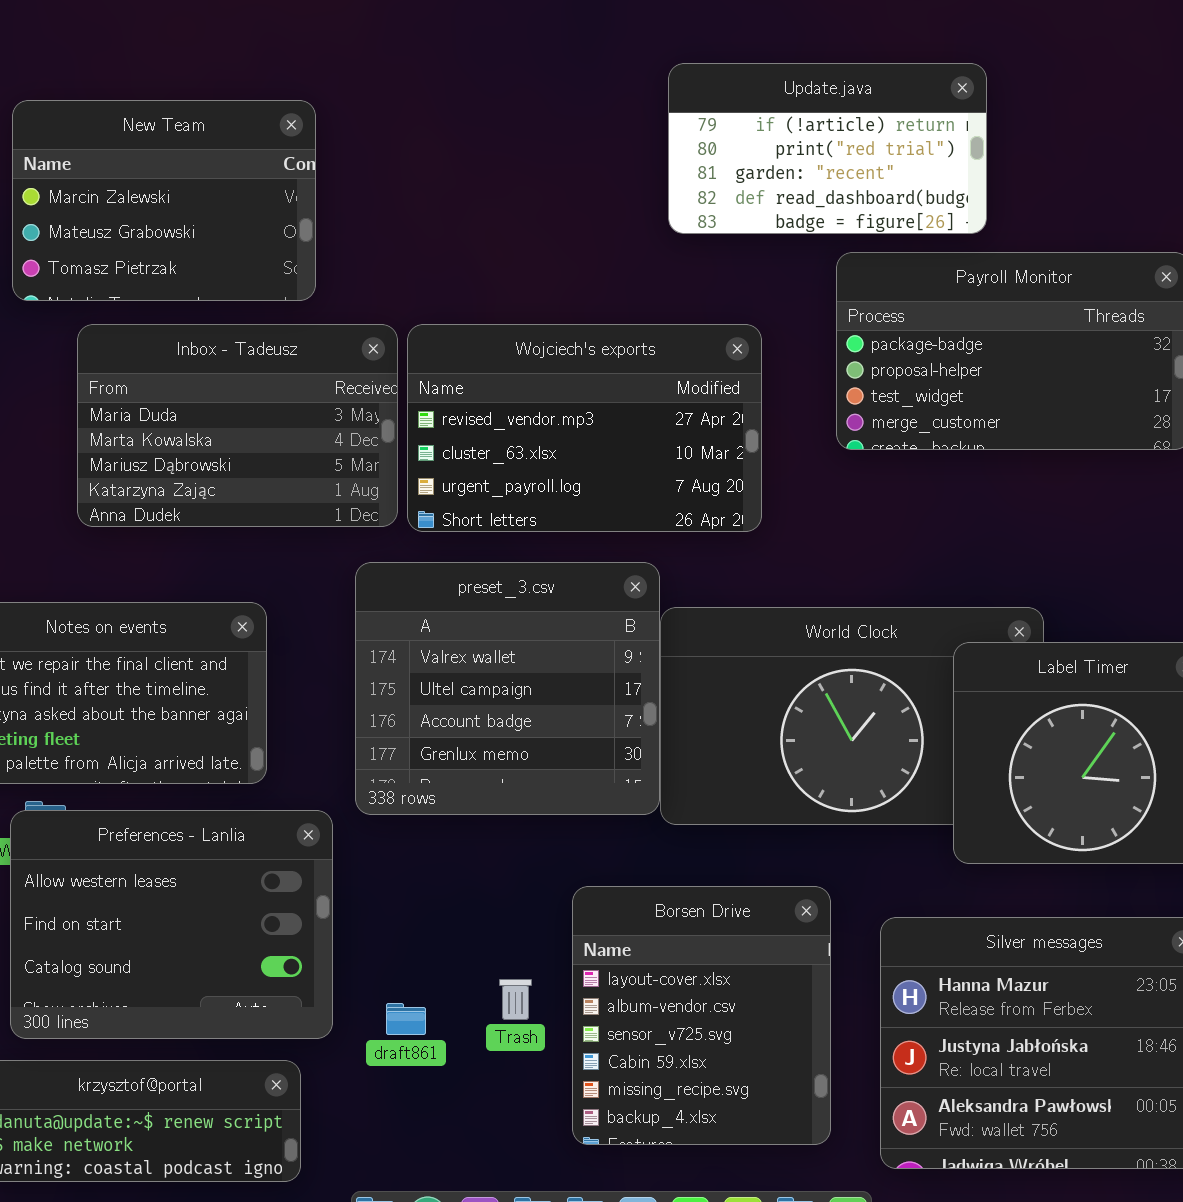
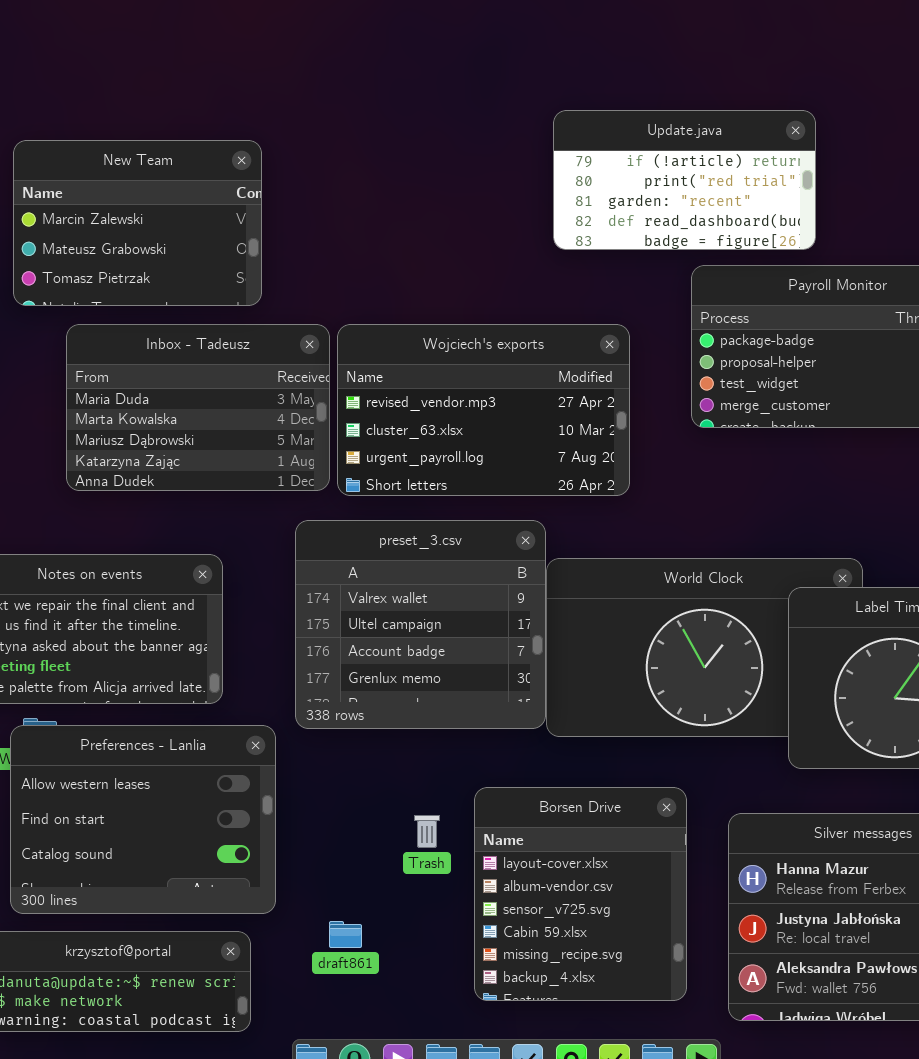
Trash: [499,979,532,1020] -> [414,815,440,848], moved
draft861: [386,1003,426,1035] -> [329,921,362,948], moved

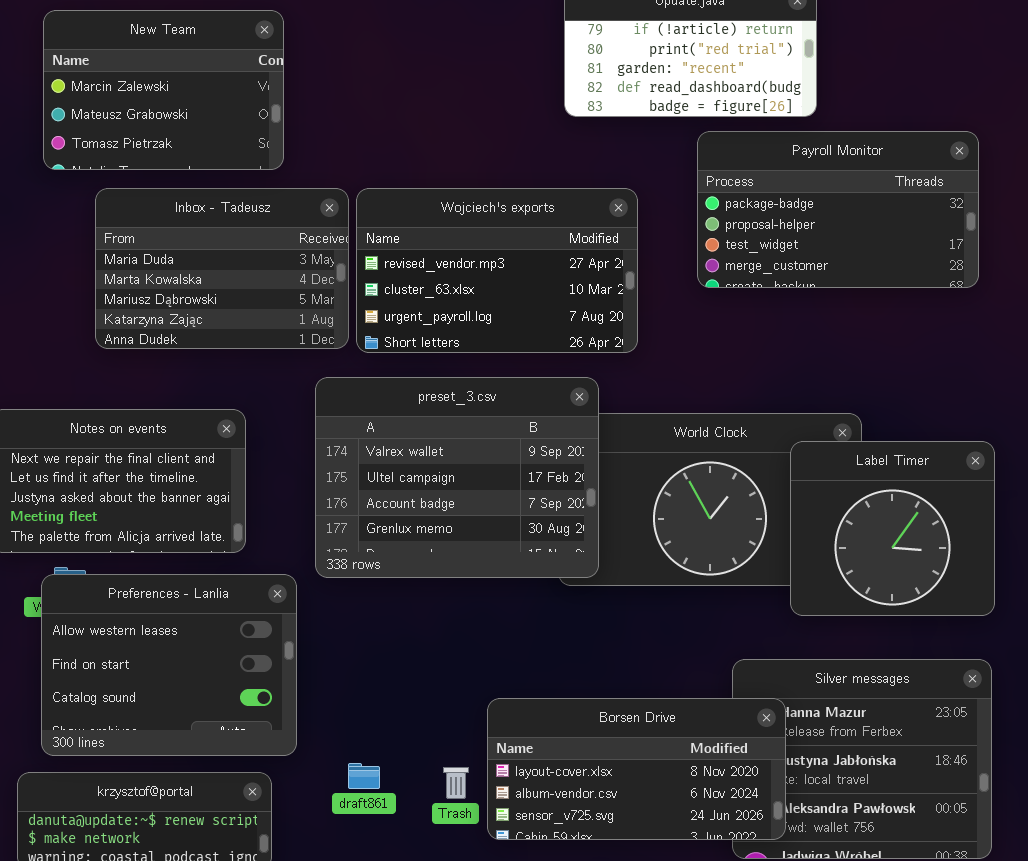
preset_3.csv: [295,520,546,729] -> [315,377,599,578], resized
Borsen Drive: [474,787,687,1001] -> [487,698,786,840], resized
Trash: [414,815,440,848] -> [443,767,469,799], moved

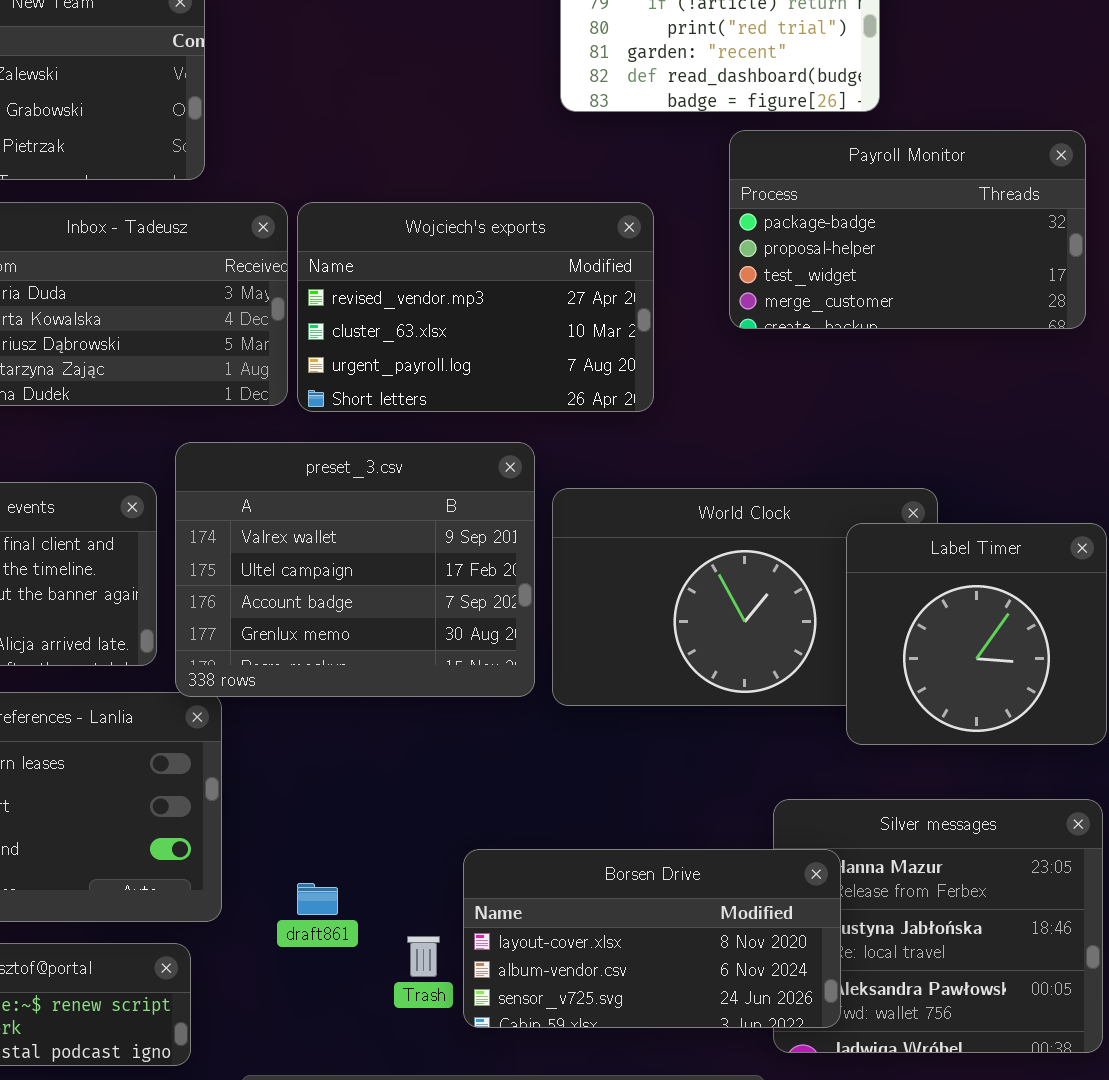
preset_3.csv: [315,377,599,578] -> [175,442,535,697], moved
draft861: [348,763,380,789] -> [297,883,338,915], moved

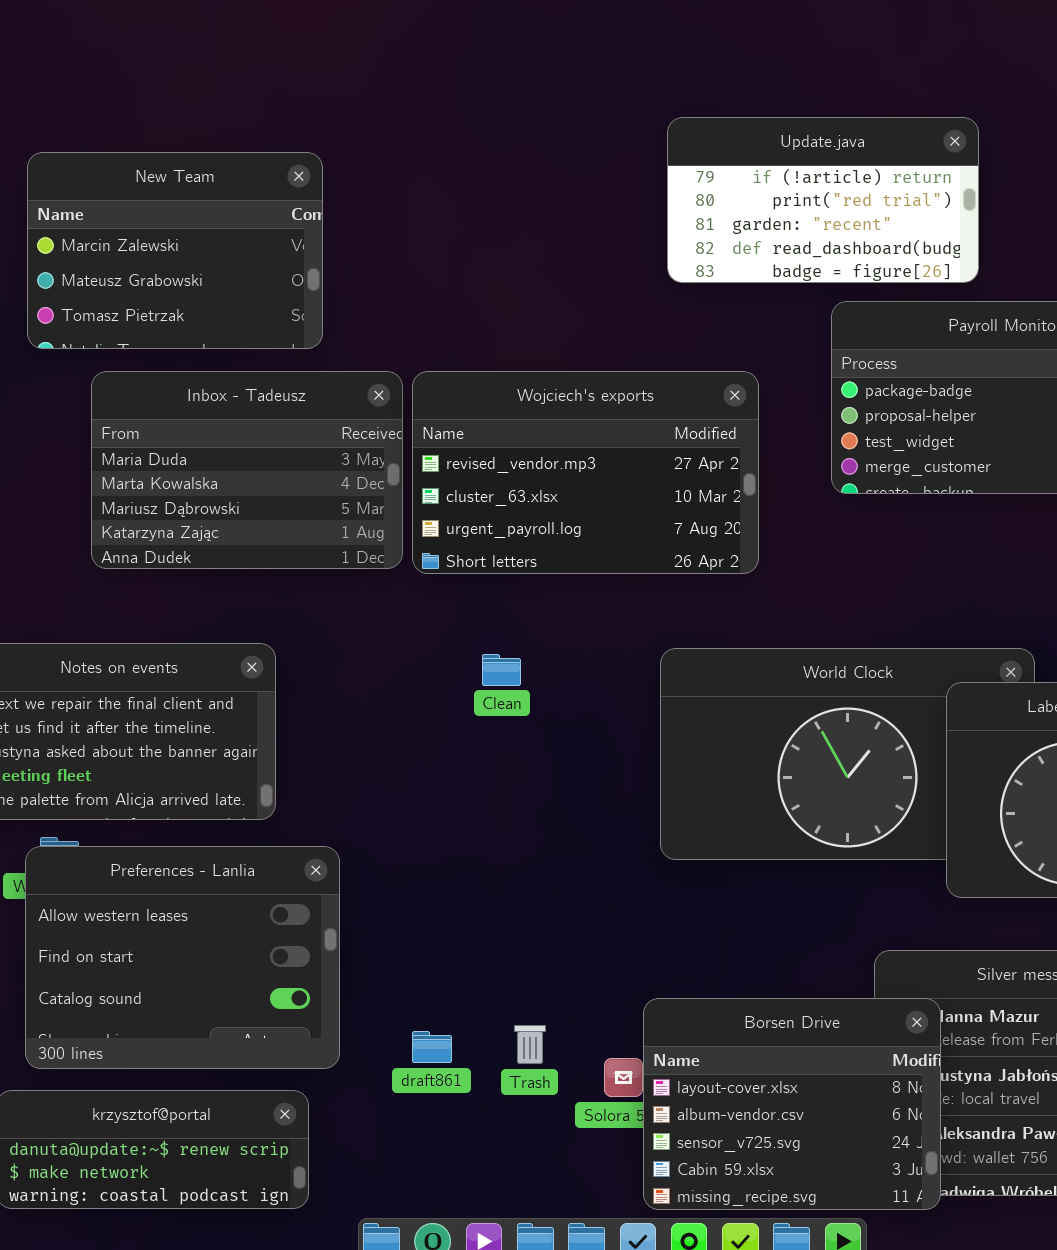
preset_3.csv: [175,442,535,697] -> none, closed
Borsen Drive: [463,849,841,1028] -> [643,998,941,1210], resized
Trash: [407,936,440,977] -> [514,1025,546,1064], moved

